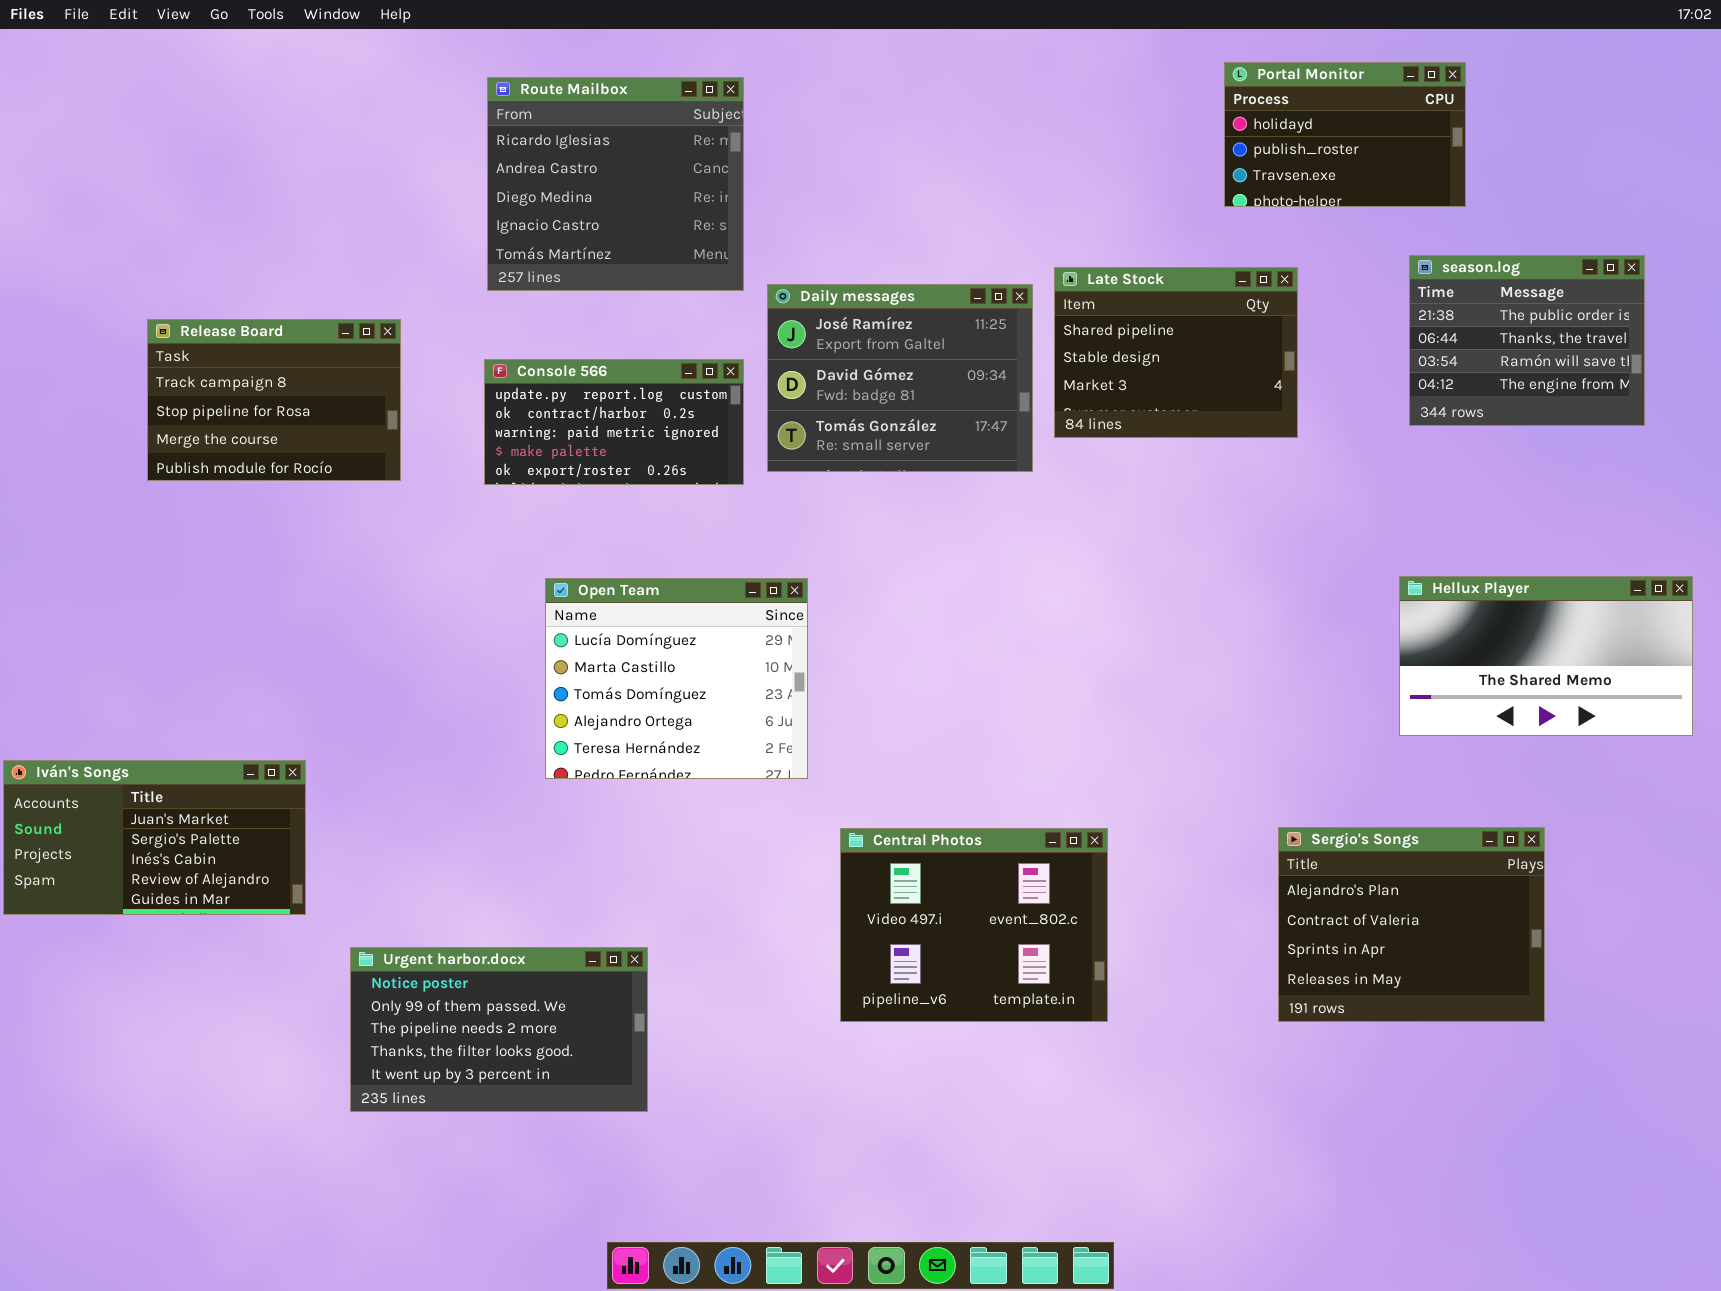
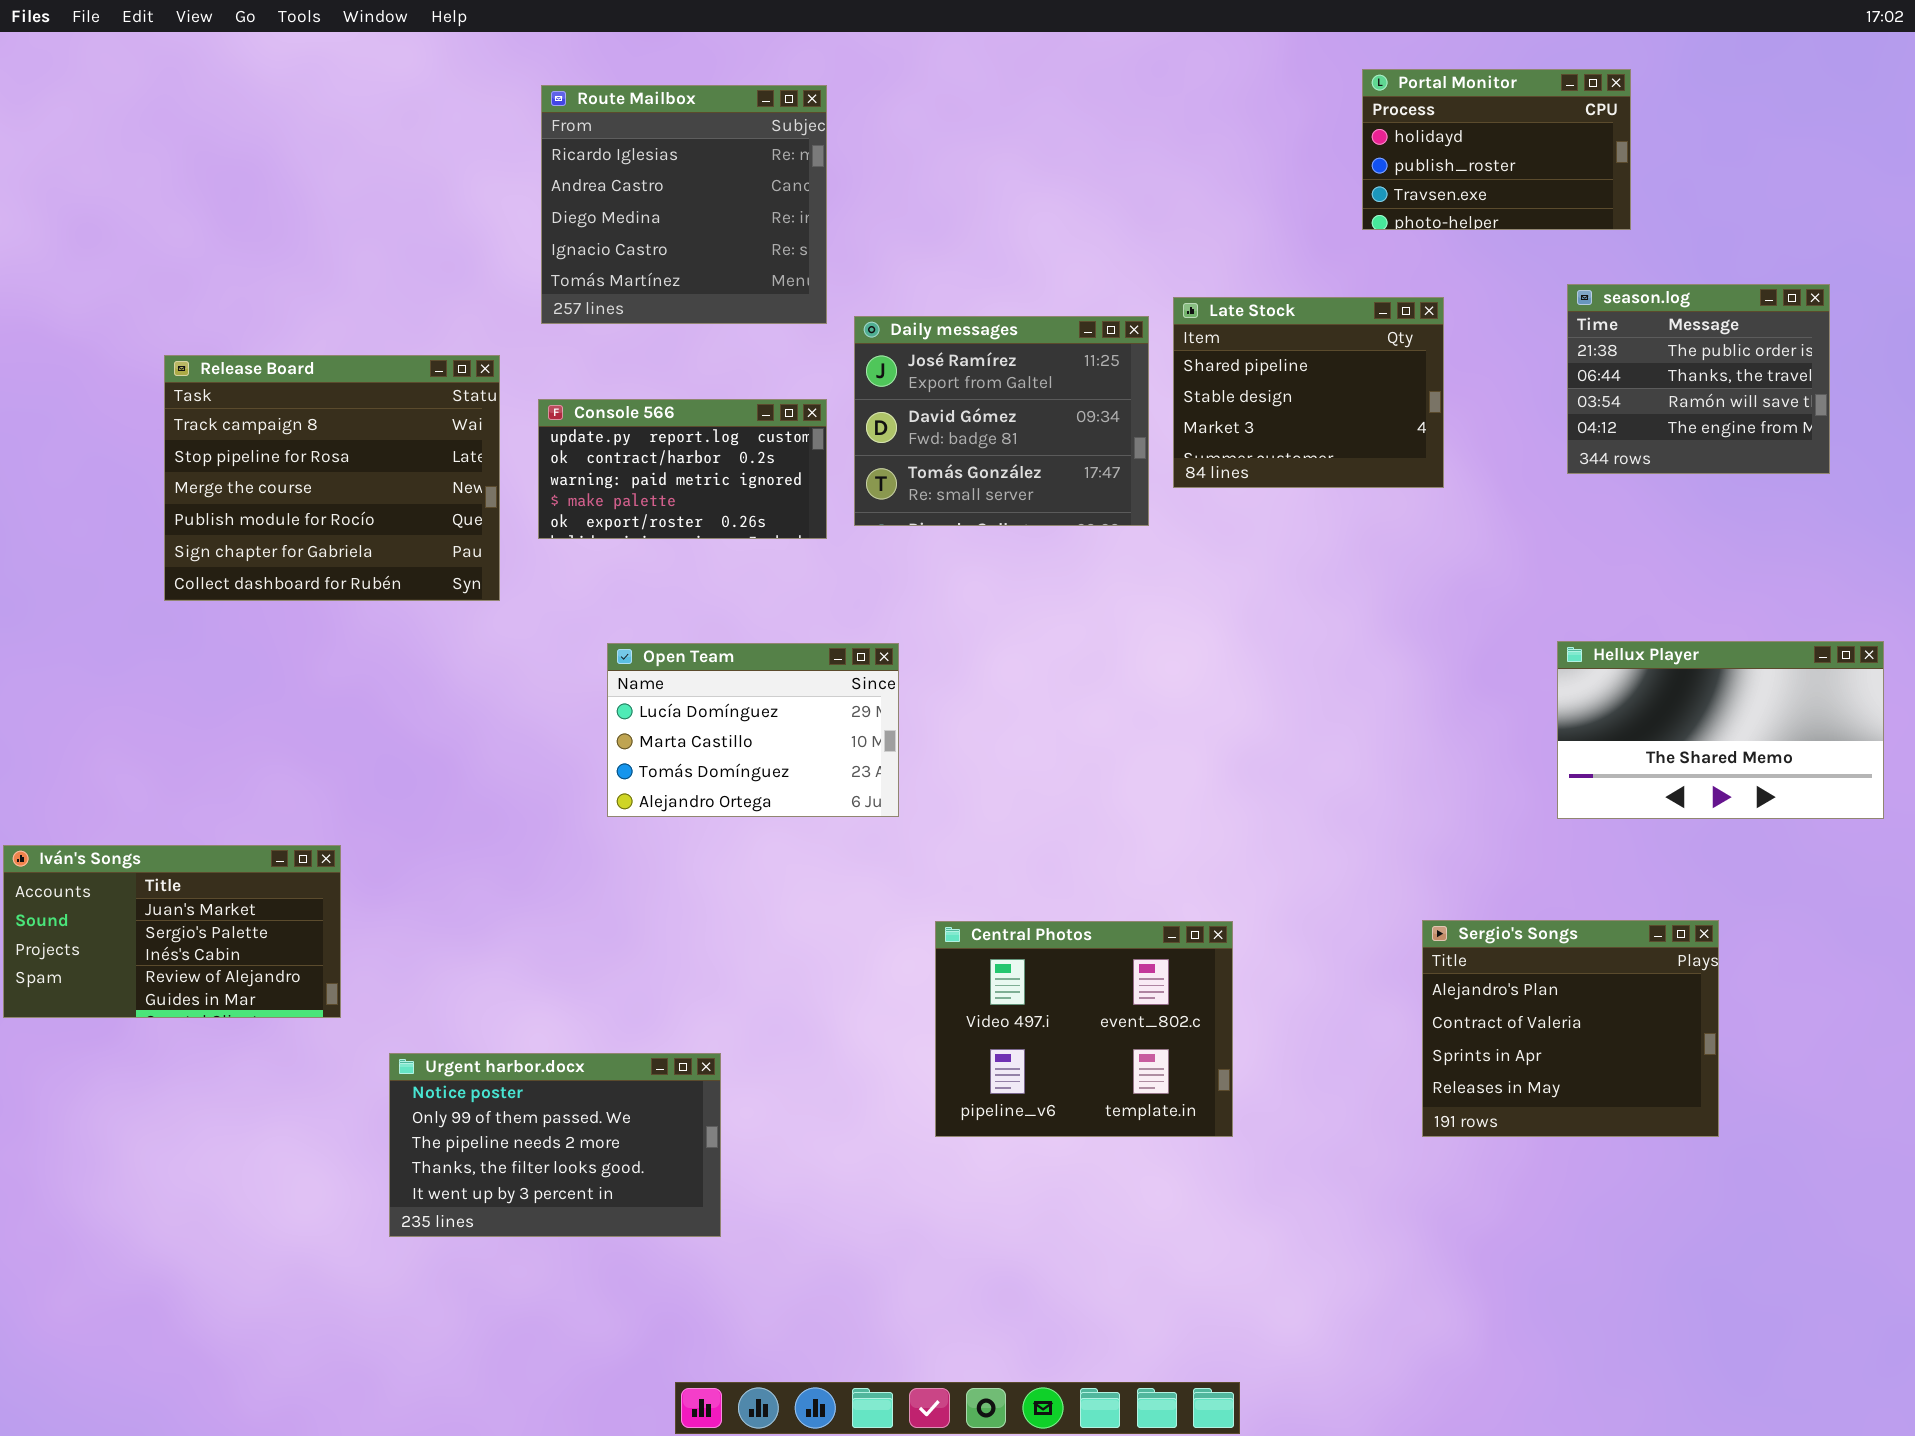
Release Board: [147,319,401,481] -> [164,355,500,601], resized
Open Team: [545,578,808,779] -> [607,643,899,817], resized

